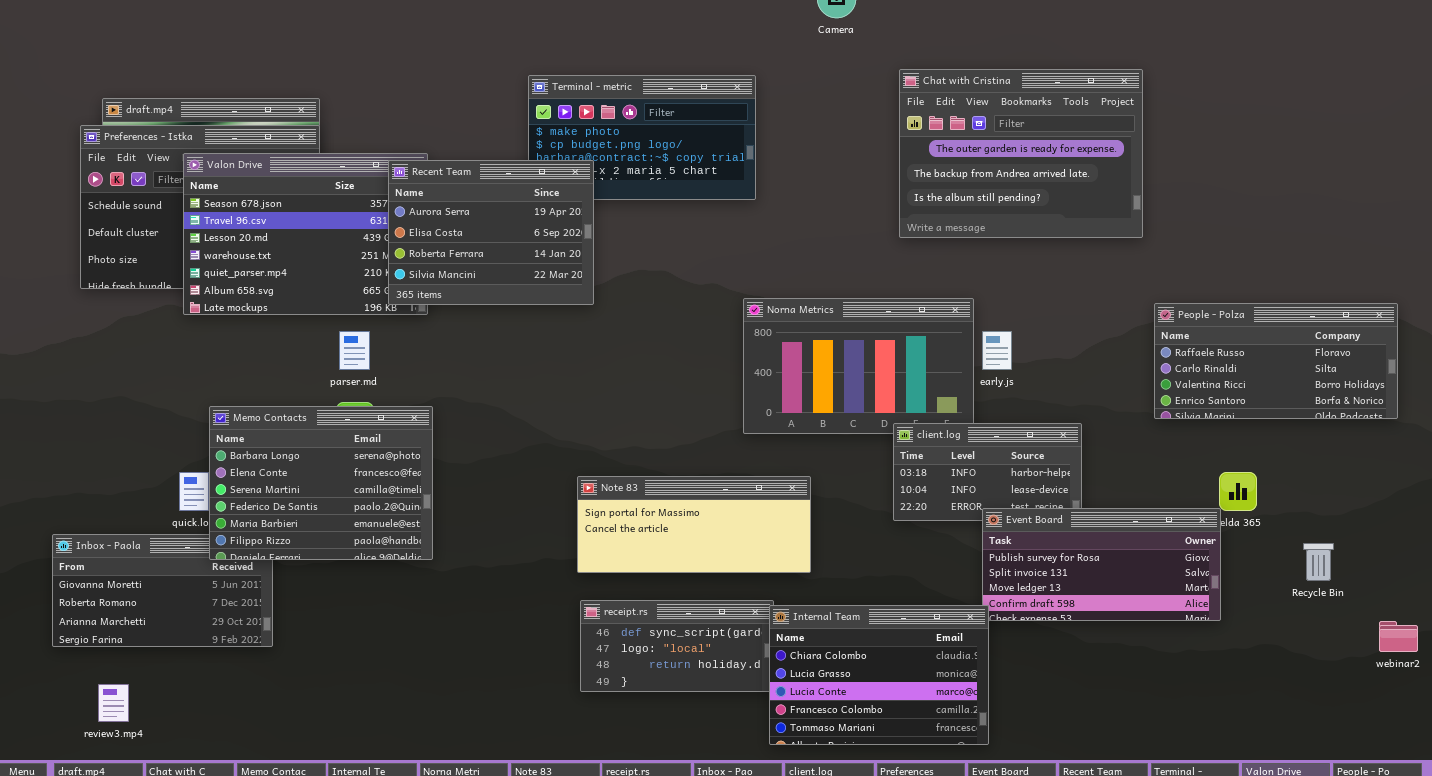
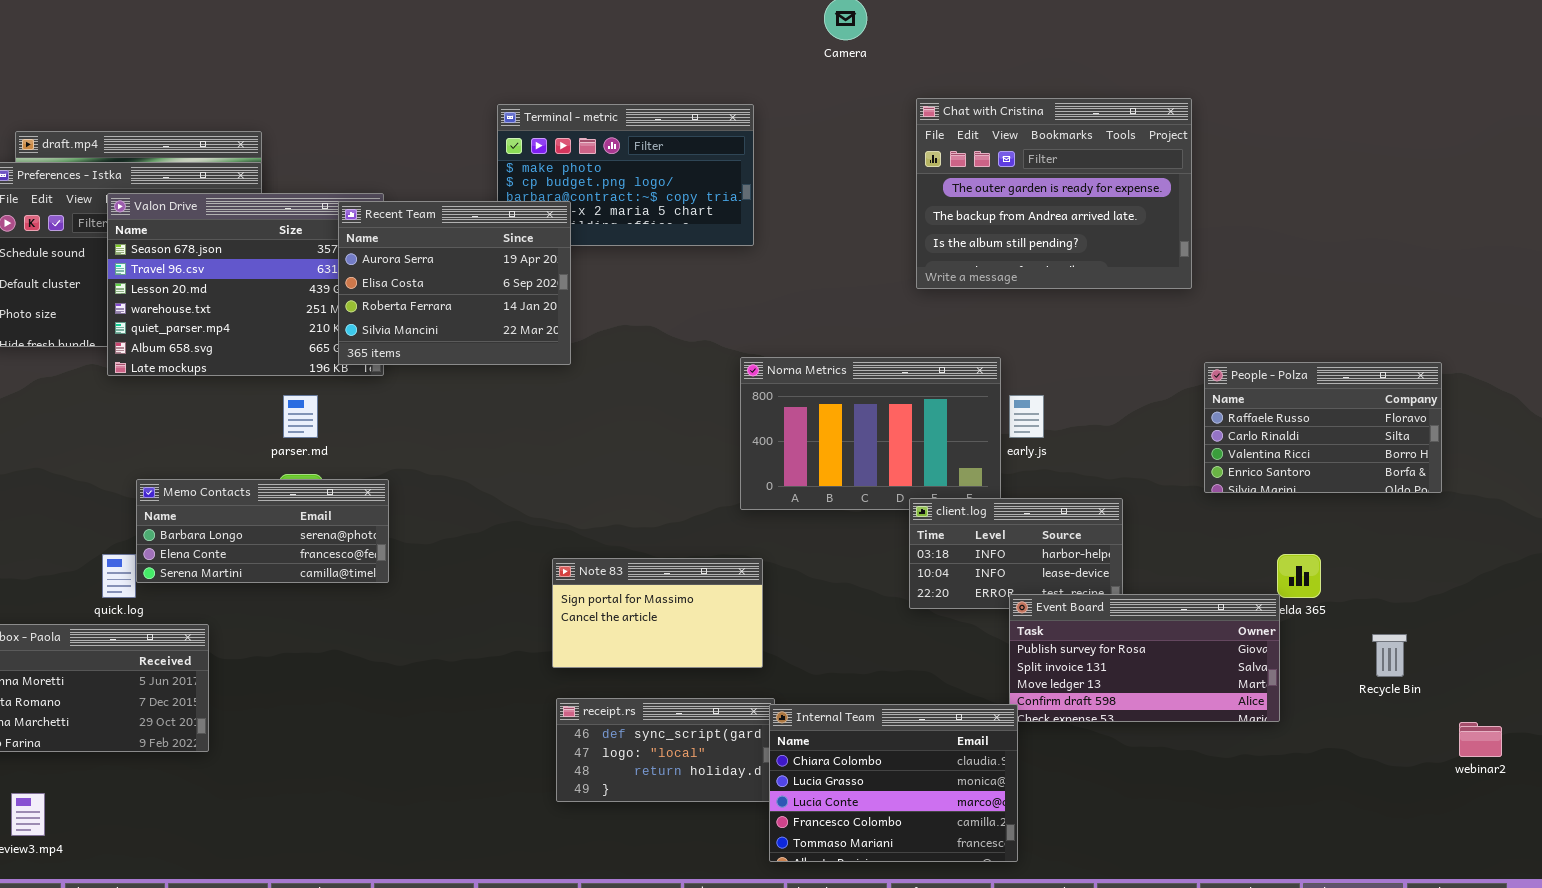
People - Polza: [1154,303,1398,419] -> [1204,362,1442,493], resized
Memo Contacts: [209,406,433,560] -> [136,479,389,583], resized
Note 83: [577,476,811,573] -> [552,558,763,668], resized

